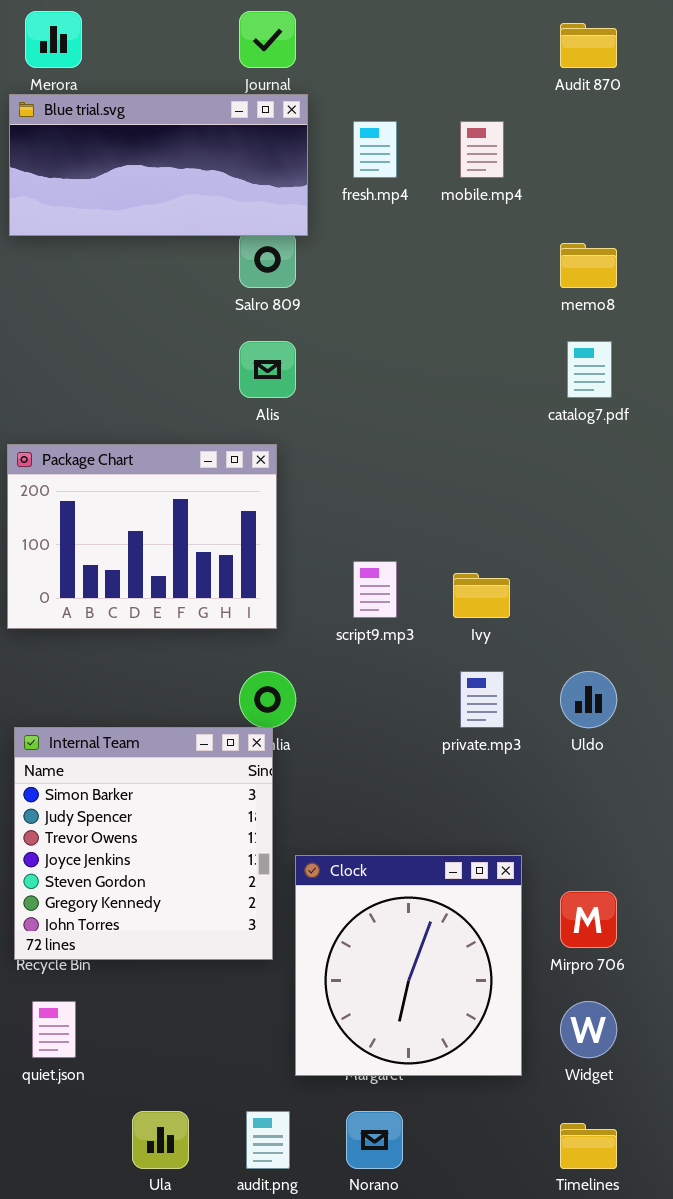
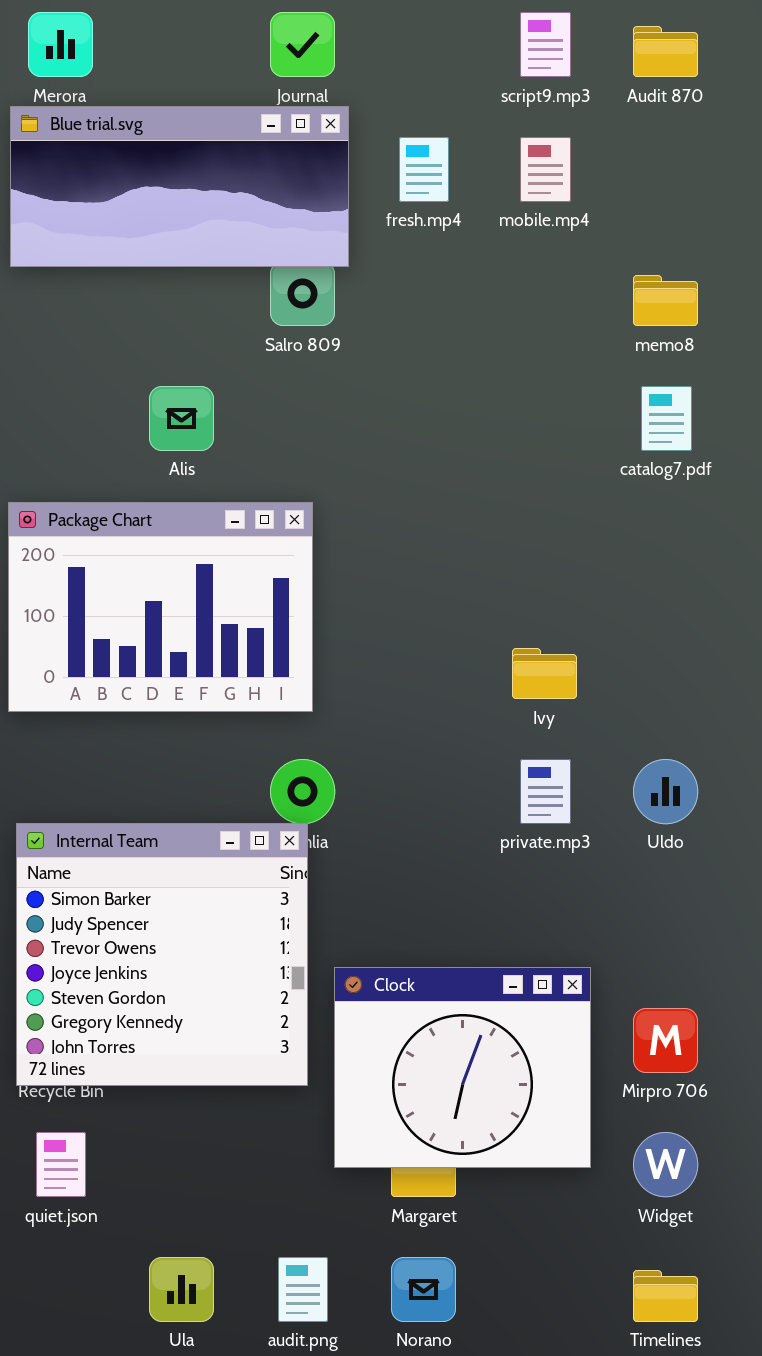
Alis: [239,341,296,398] -> [149,386,214,451], moved
script9.mp3: [353,561,397,618] -> [520,12,571,77], moved
Clock: [295,855,522,1076] -> [334,967,591,1168], resized

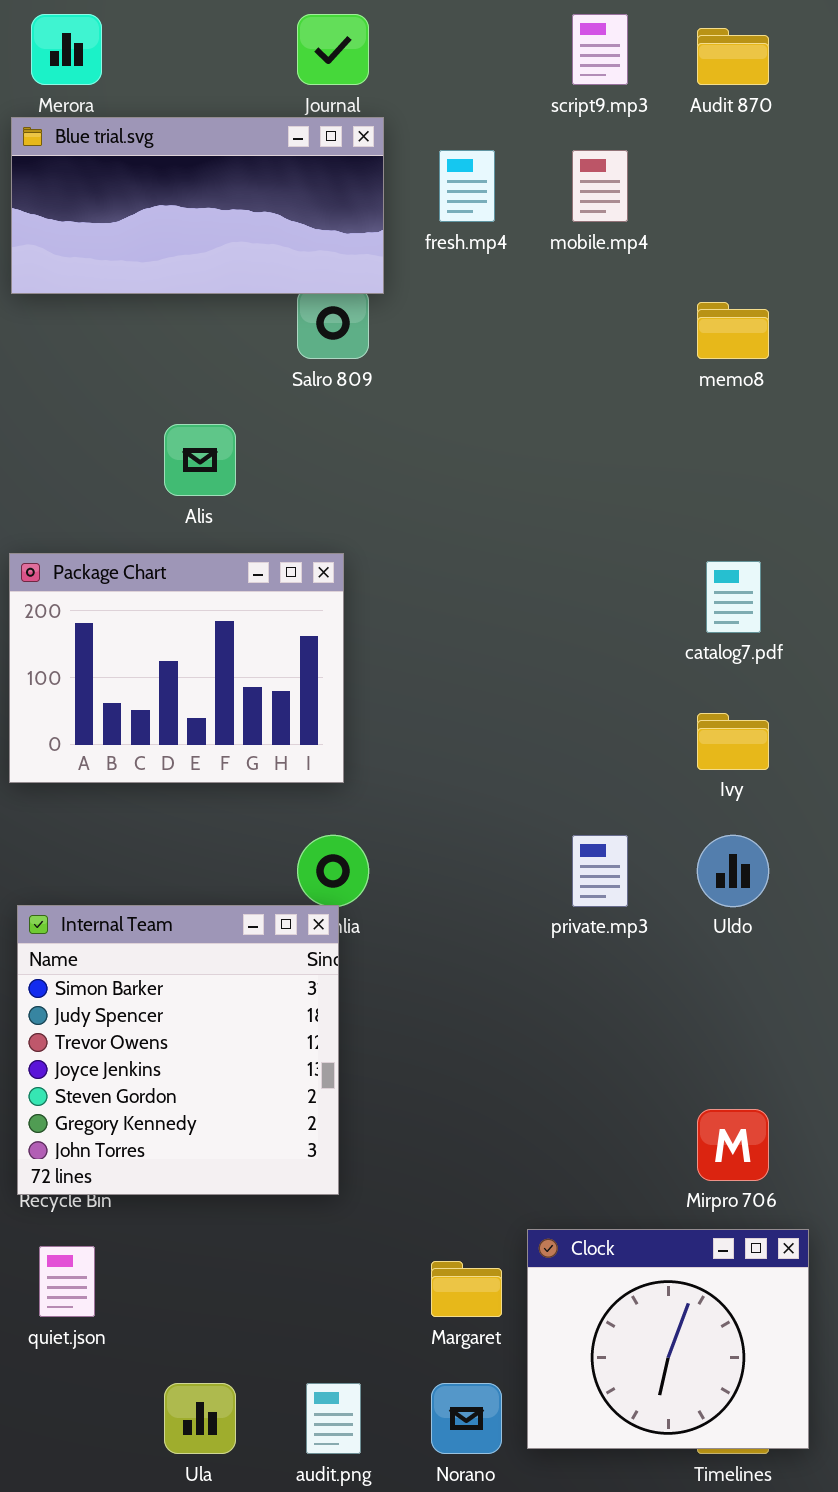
catalog7.pdf: [641,386,692,451] -> [706,561,761,633], moved
Ivy: [512,648,577,699] -> [697,713,769,770], moved
Clock: [334,967,591,1168] -> [527,1229,809,1449], moved

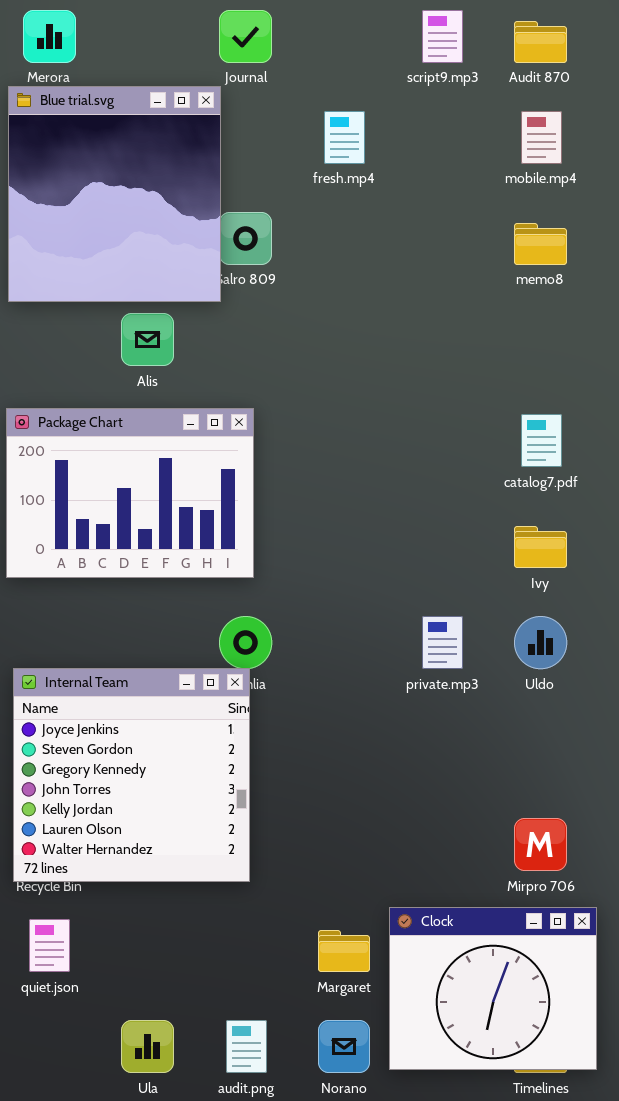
Blue trial.svg: [11,117,384,294] -> [8,86,221,302], resized
mobile.mp4: [572,150,628,222] -> [521,111,562,164], moved
Internal Team: [17,905,339,1195] -> [13,668,250,882], scrolled down 3 rows

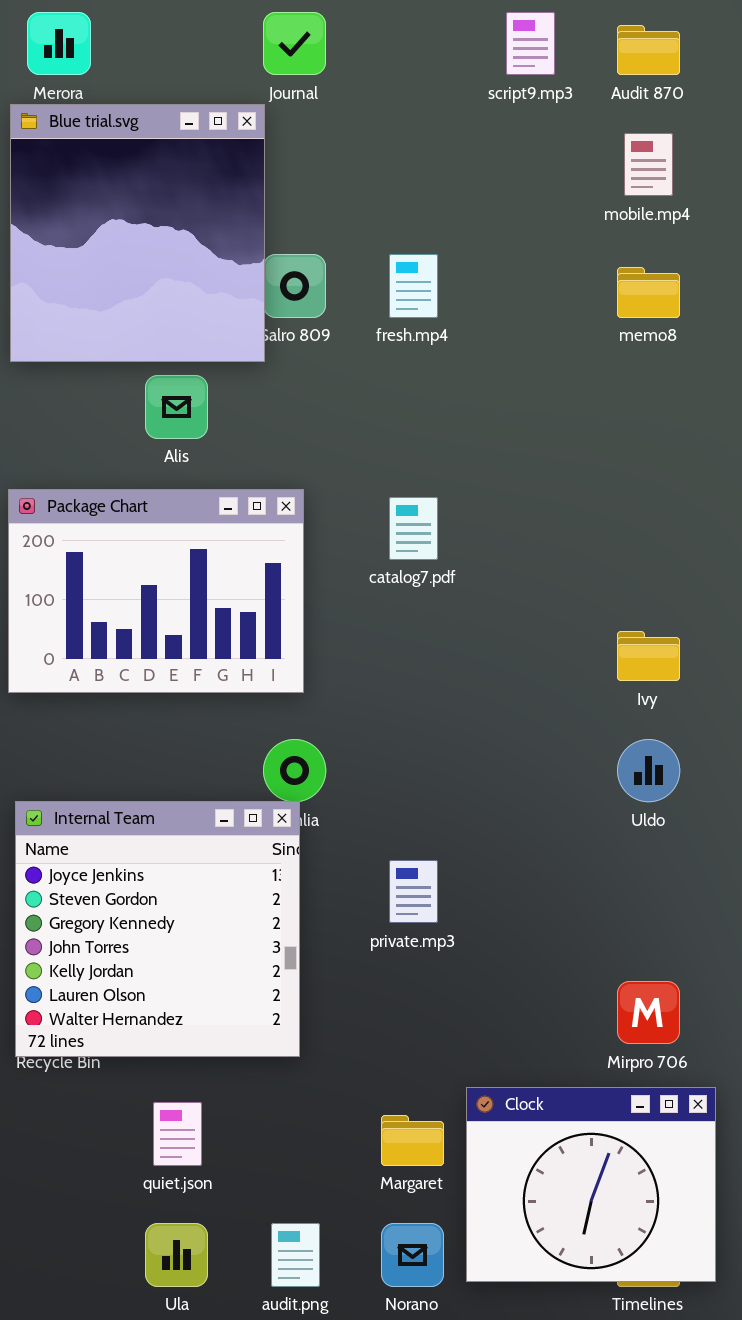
fresh.mp4: [324,111,365,164] -> [389,254,438,318], moved
catalog7.pdf: [521,414,562,467] -> [389,497,438,560], moved
private.mp3: [422,616,463,669] -> [389,860,438,923], moved
quiet.json: [29,919,70,972] -> [153,1102,202,1166], moved

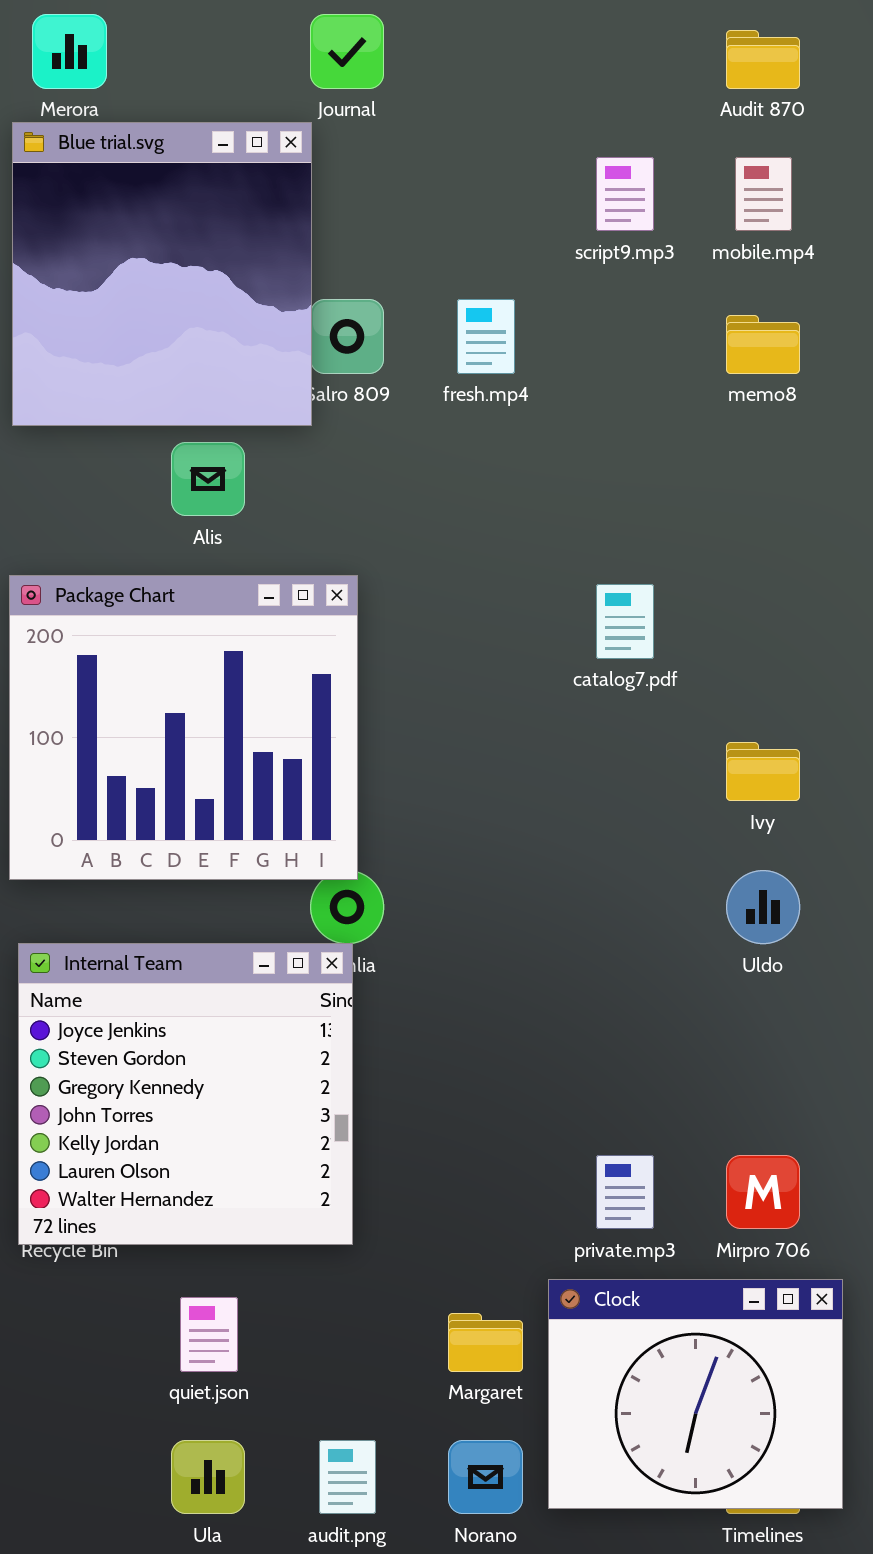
script9.mp3: [506,12,555,75] -> [596,157,654,231], moved
Package Chart: [8,489,304,693] -> [9,575,358,880], resized
catalog7.pdf: [389,497,438,560] -> [596,584,654,659], moved
private.mp3: [389,860,438,923] -> [596,1155,654,1229], moved

